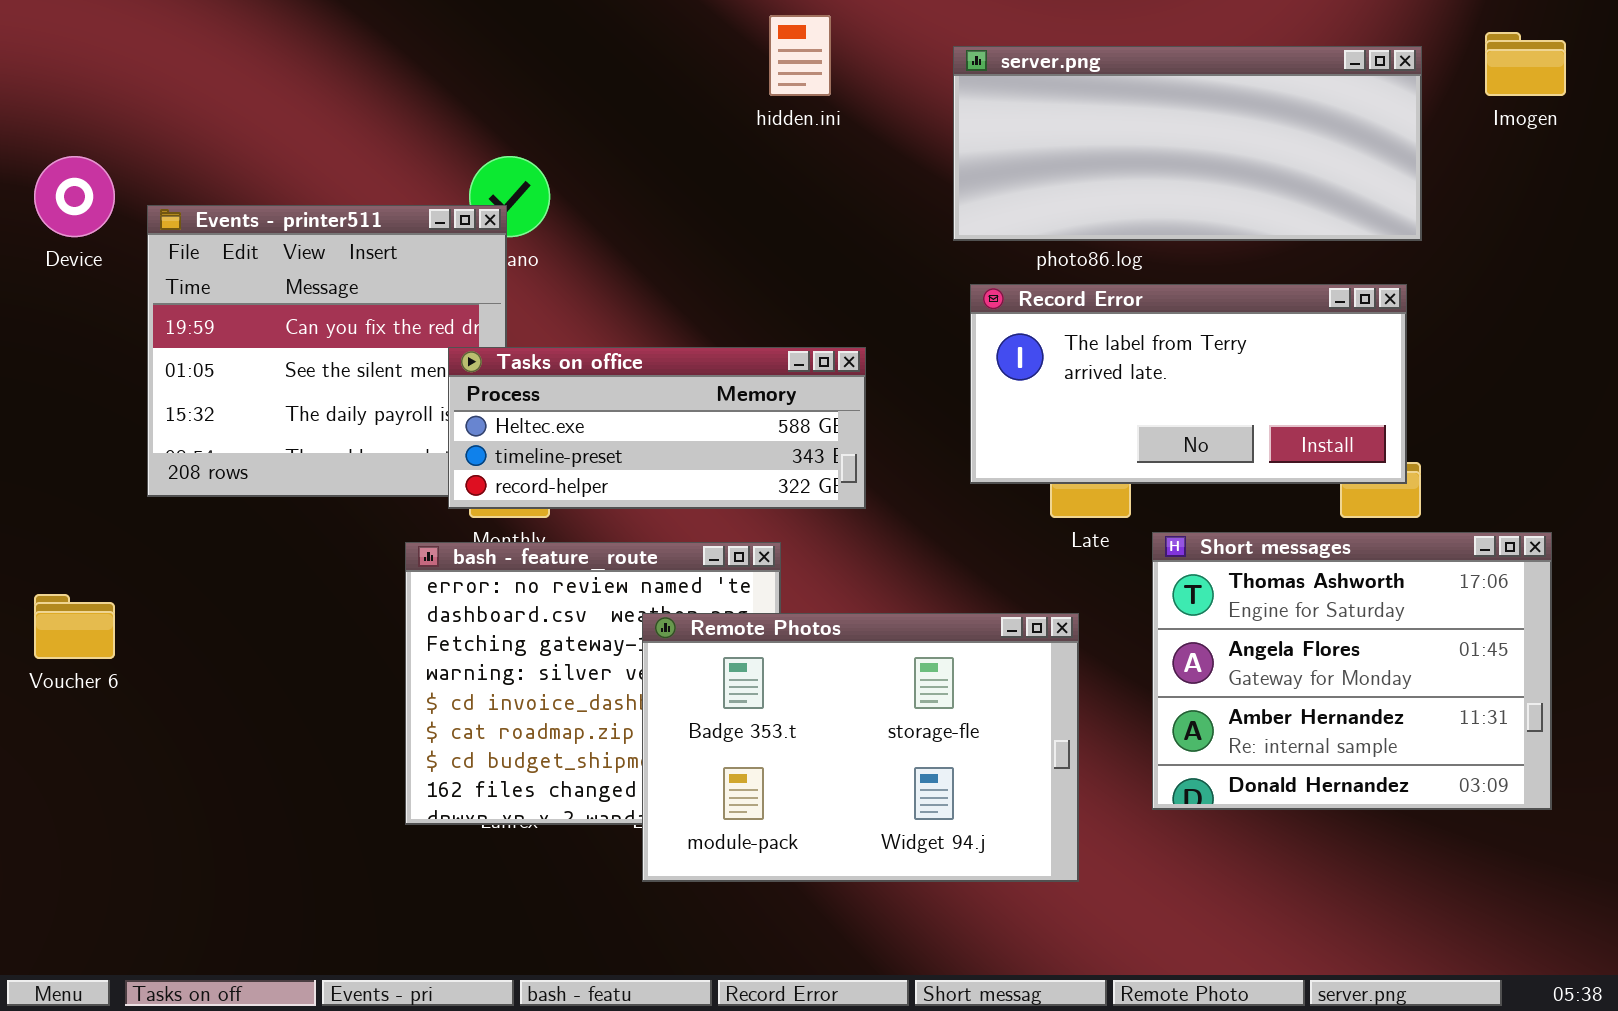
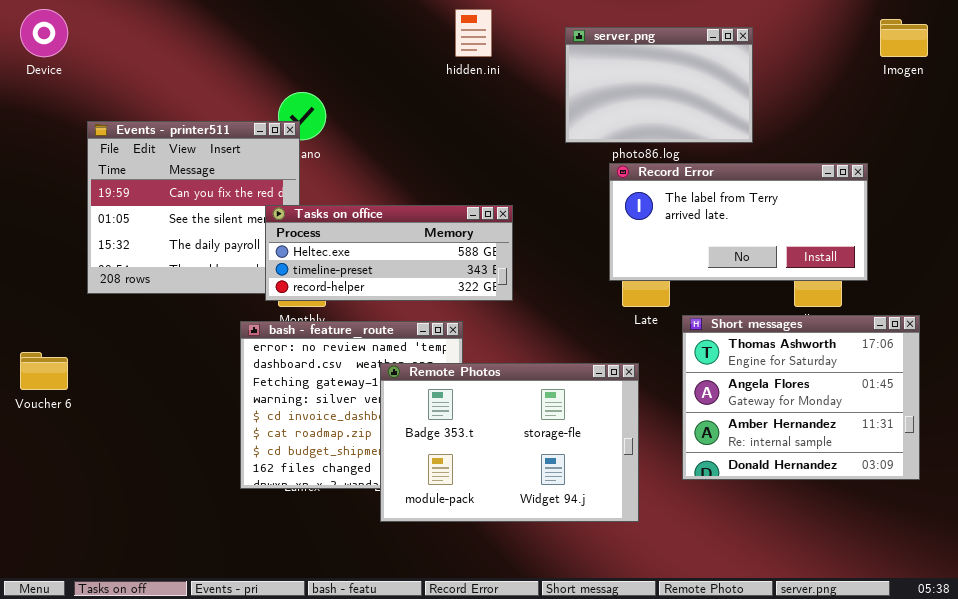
server.png: [953,46,1422,241] -> [565,27,753,143], resized
Device: [34,156,115,237] -> [20,9,68,57], moved
Record Error: [970,284,1407,484] -> [609,163,868,281], moved

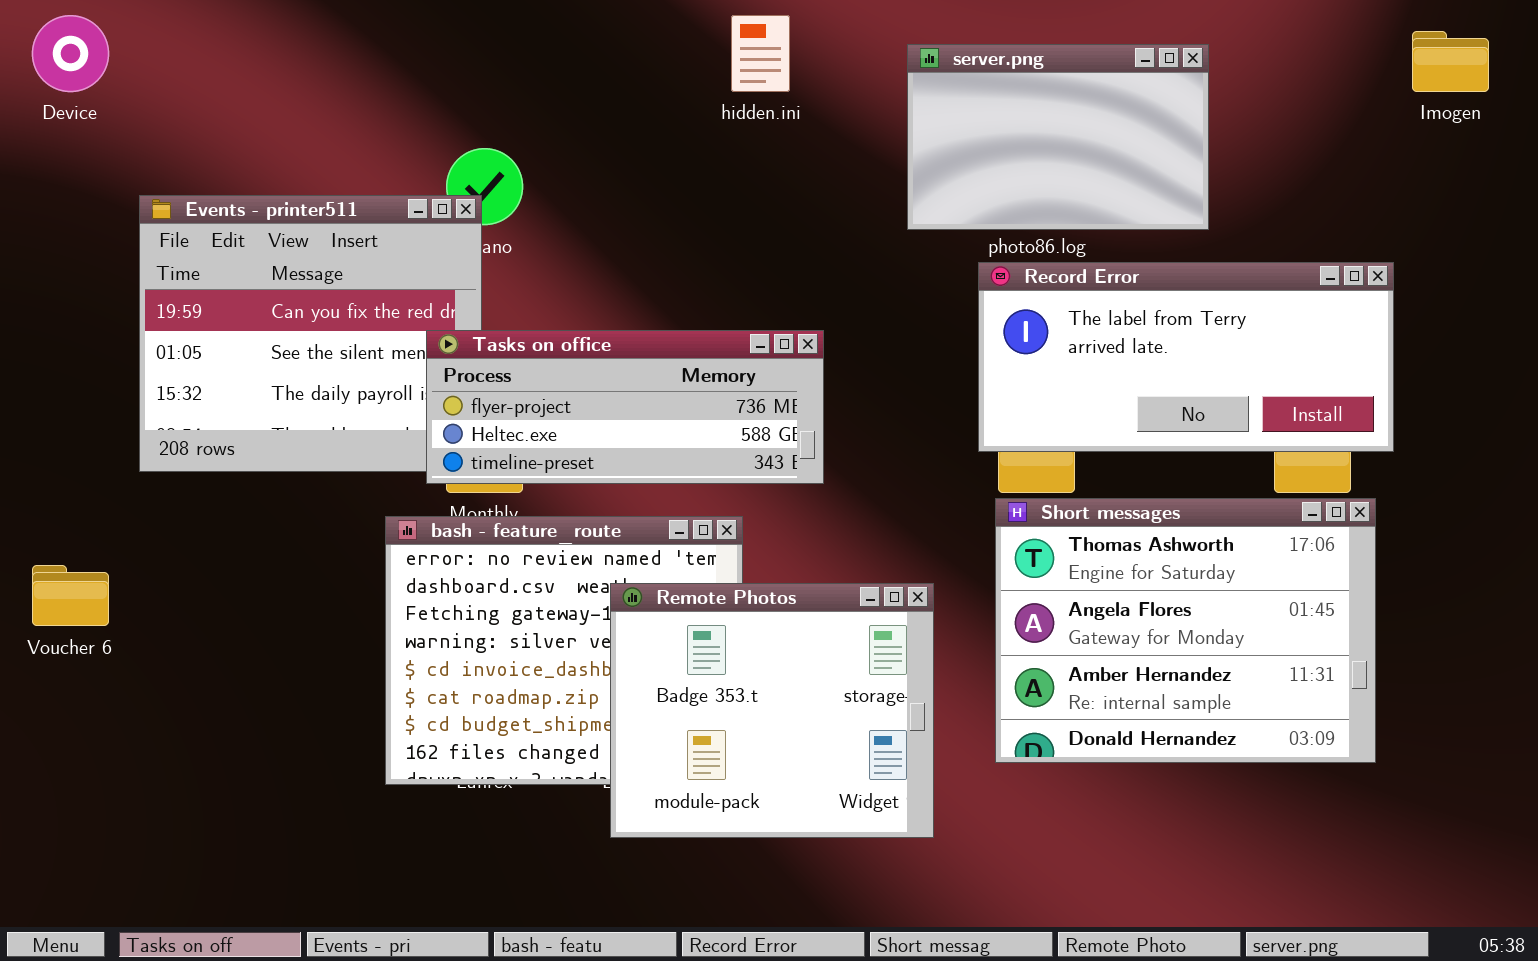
Tasks on office: [265,205,513,301] -> [426,330,824,484], scrolled up 1 row
Short messages: [682,315,920,480] -> [995,498,1376,763], moved
Remote Photos: [380,363,639,522] -> [610,583,934,838], resized

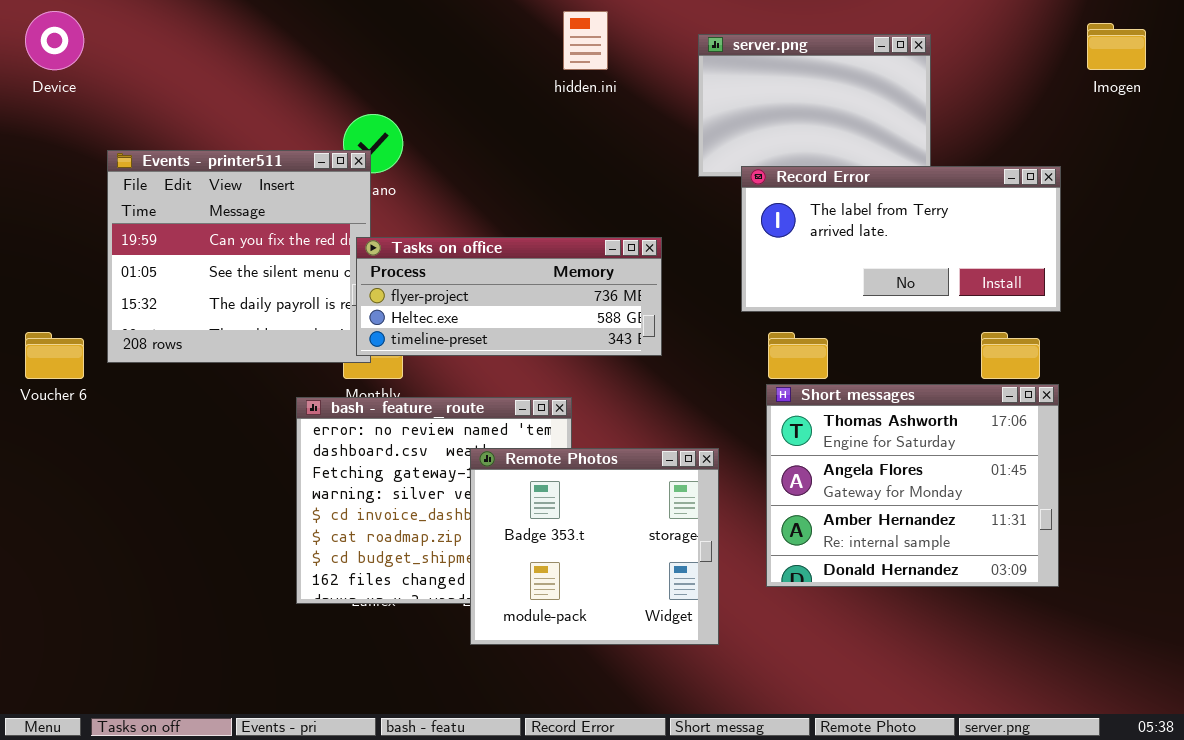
Record Error: [978,262,1394,452] -> [741,166,1061,312], moved
Tasks on office: [426,330,824,484] -> [356,237,662,356], moved
Voucher 6: [32,565,109,626] -> [25,332,84,379], moved

